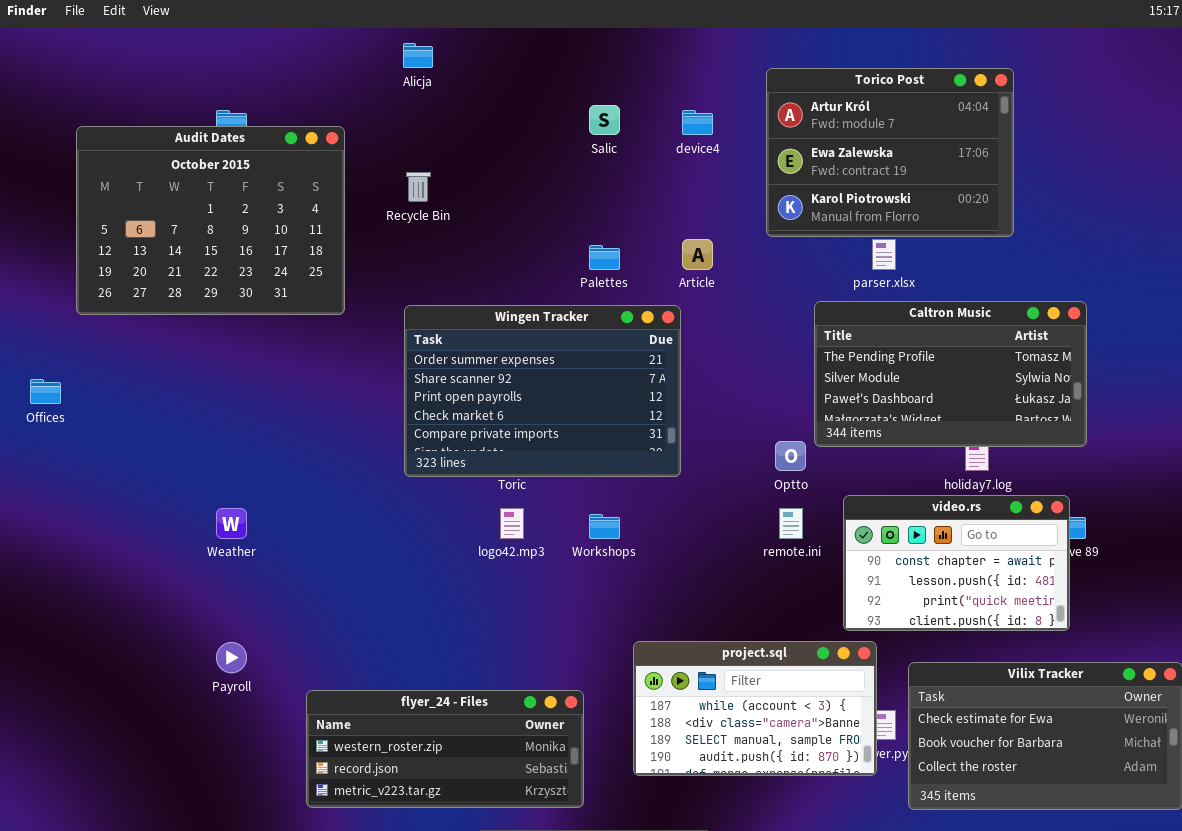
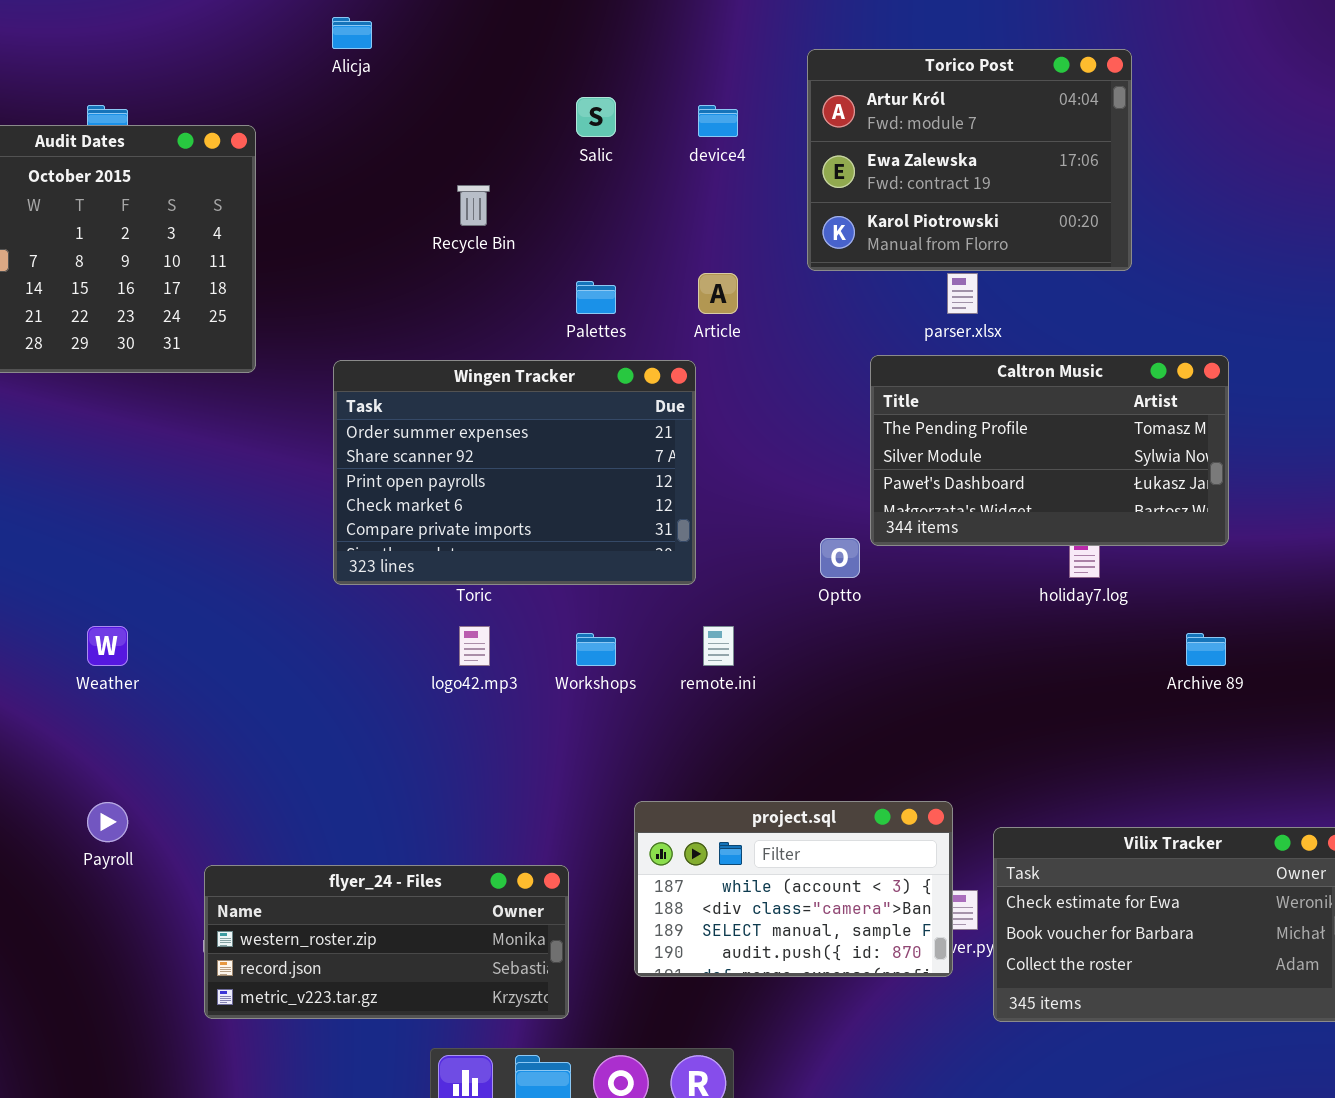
Recycle Bin: [406,172,431,202] -> [457,185,490,226], moved
video.rs: [843,495,1070,631] -> none, closed
remote.ini: [779,508,803,539] -> [703,626,734,666], moved

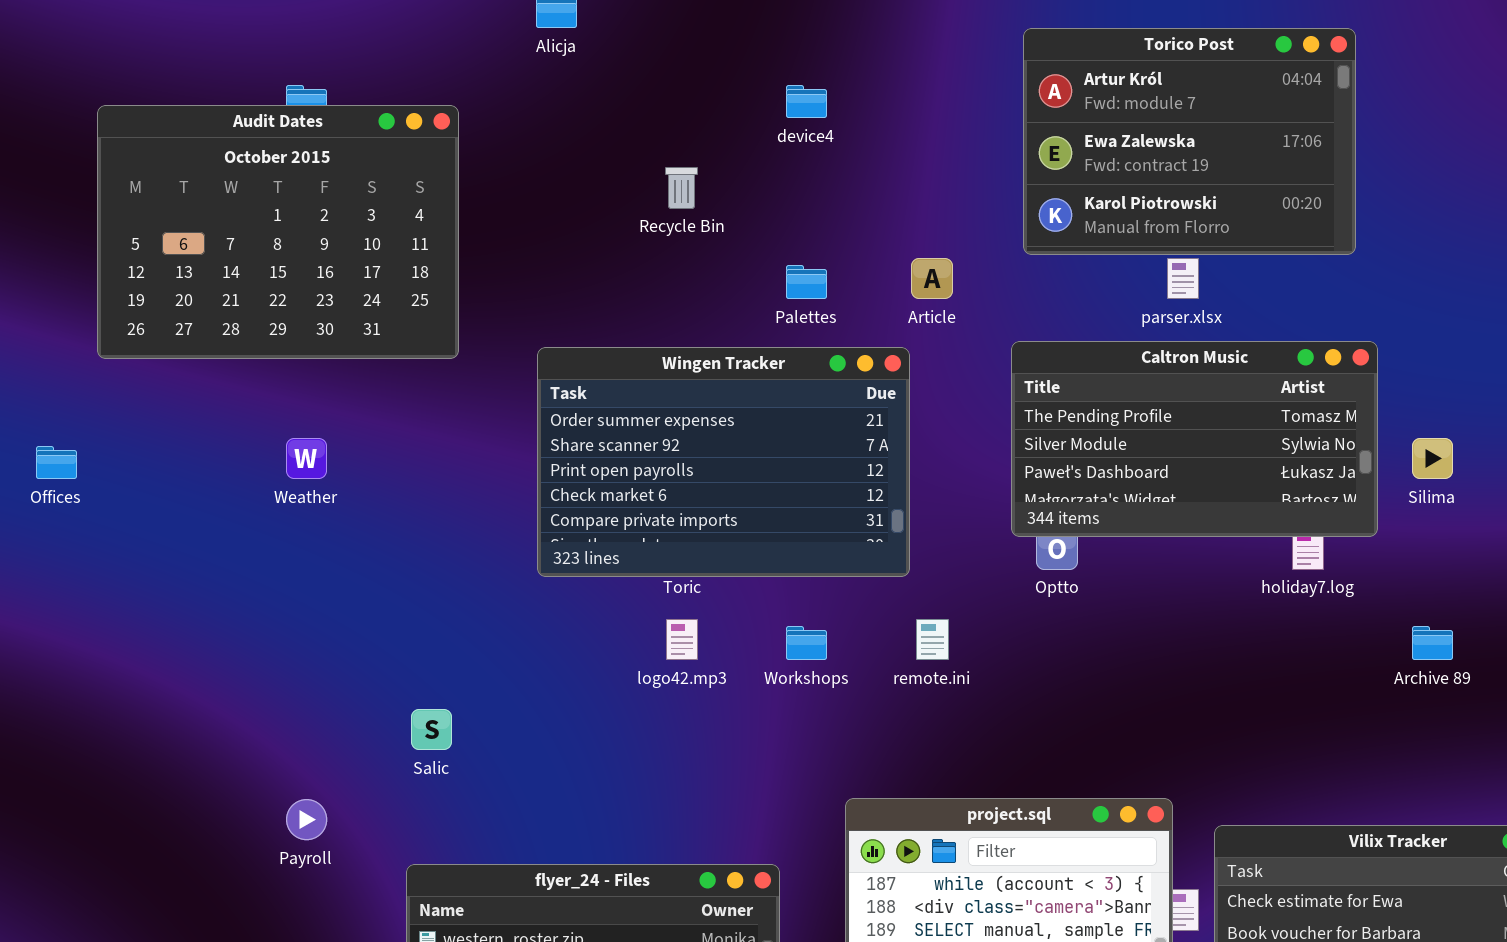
Salic: [576,97,616,137] -> [411,709,452,750], moved
device4: [698,105,738,137] -> [786,85,827,118], moved
Caltron Music: [870,355,1229,546] -> [1011,341,1378,537], moved
Weather: [87,626,128,666] -> [286,438,327,479], moved

